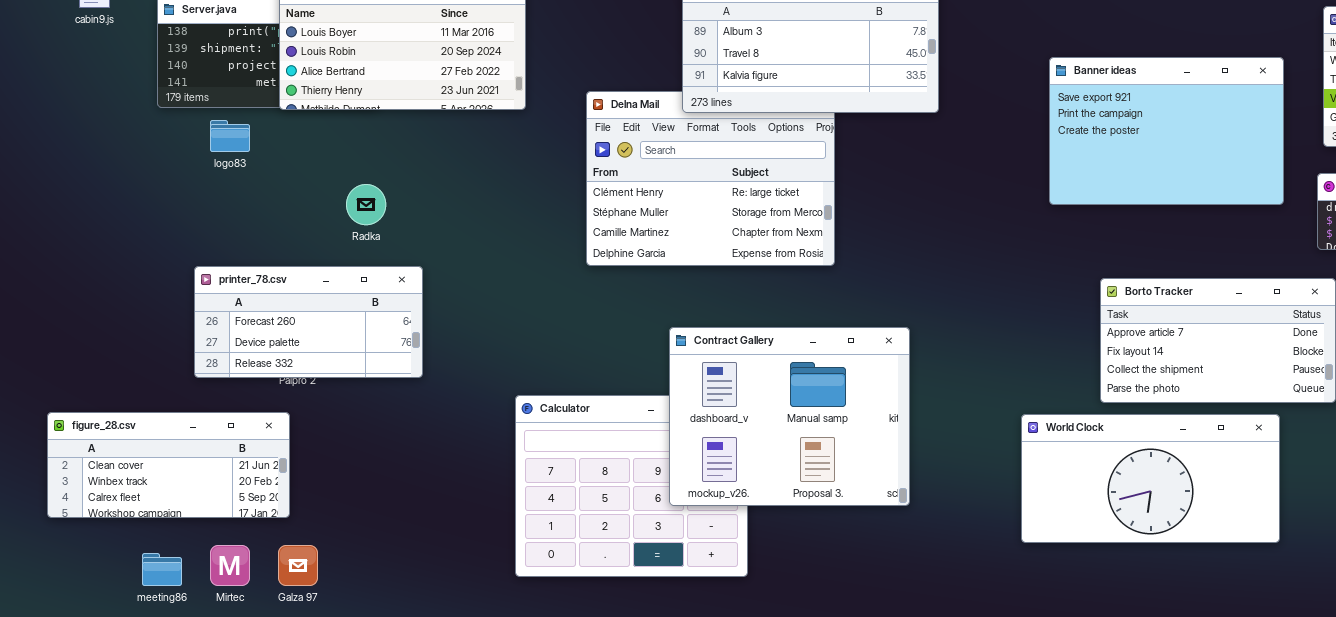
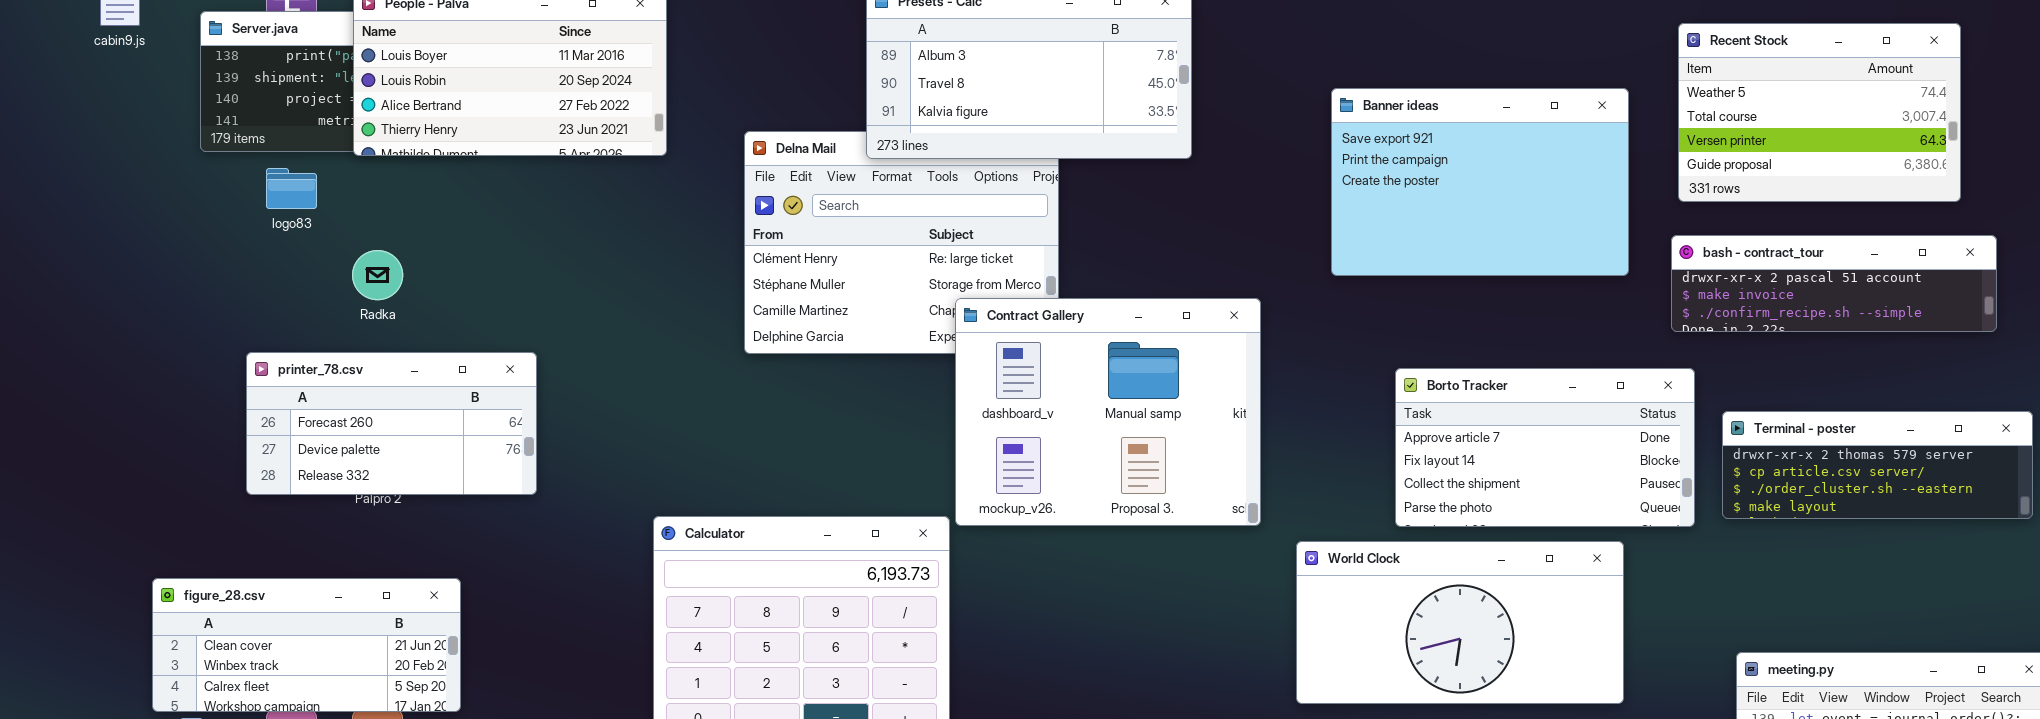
Radka: [346,184,386,225] -> [352,250,403,300], moved
Contract Gallery: [669,327,910,506] -> [955,298,1261,526], moved
figure_28.csv: [47,412,290,518] -> [152,578,461,712], moved

